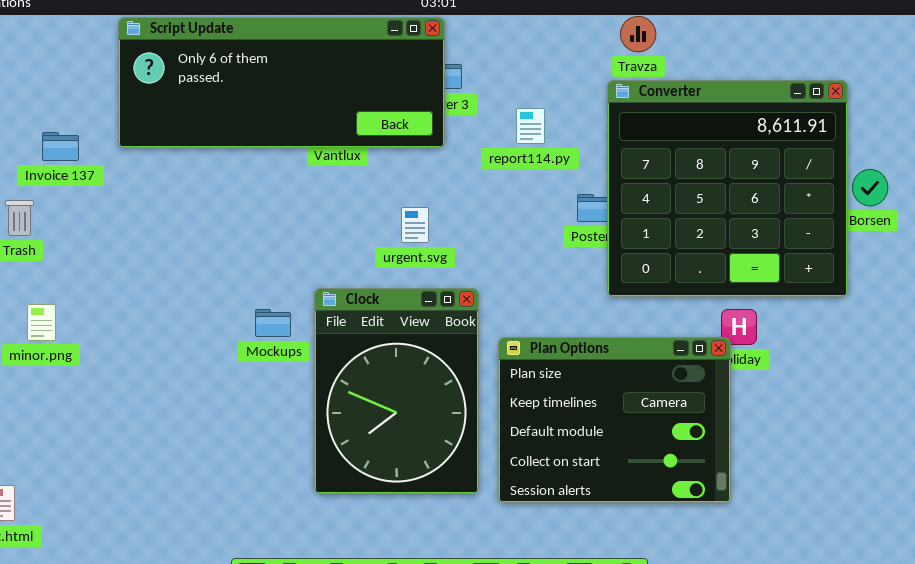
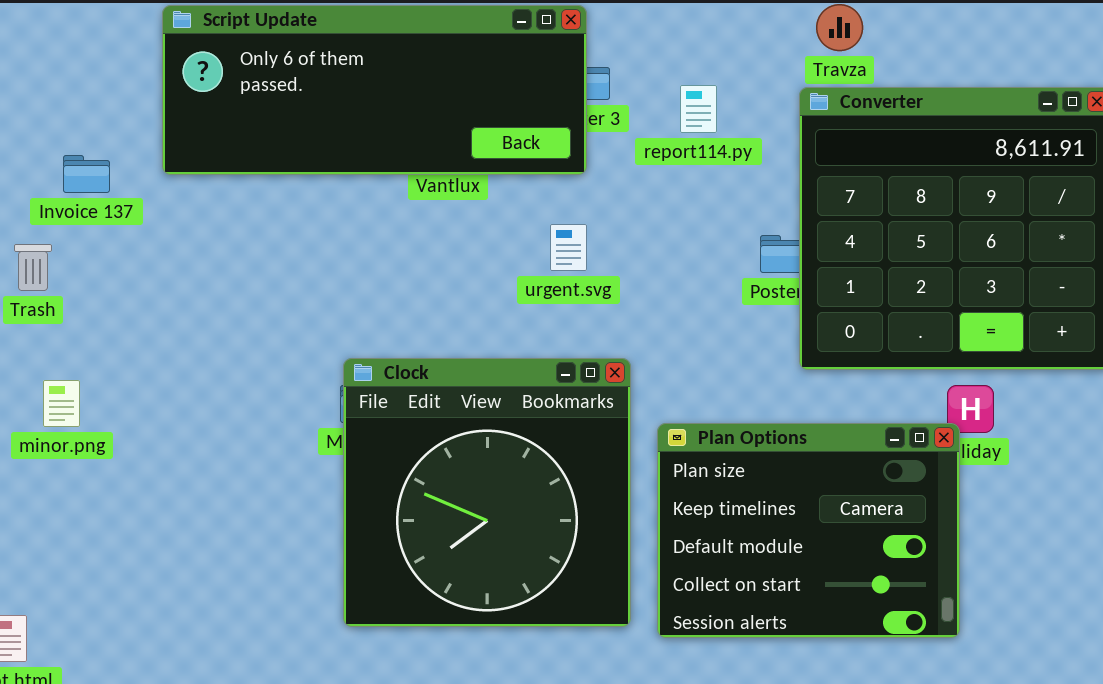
report114.py: [516,108,545,144] -> [680,85,717,133], moved
urgent.svg: [401,207,429,243] -> [550,224,587,271], moved
Clock: [314,288,479,494] -> [343,358,631,627], resized

